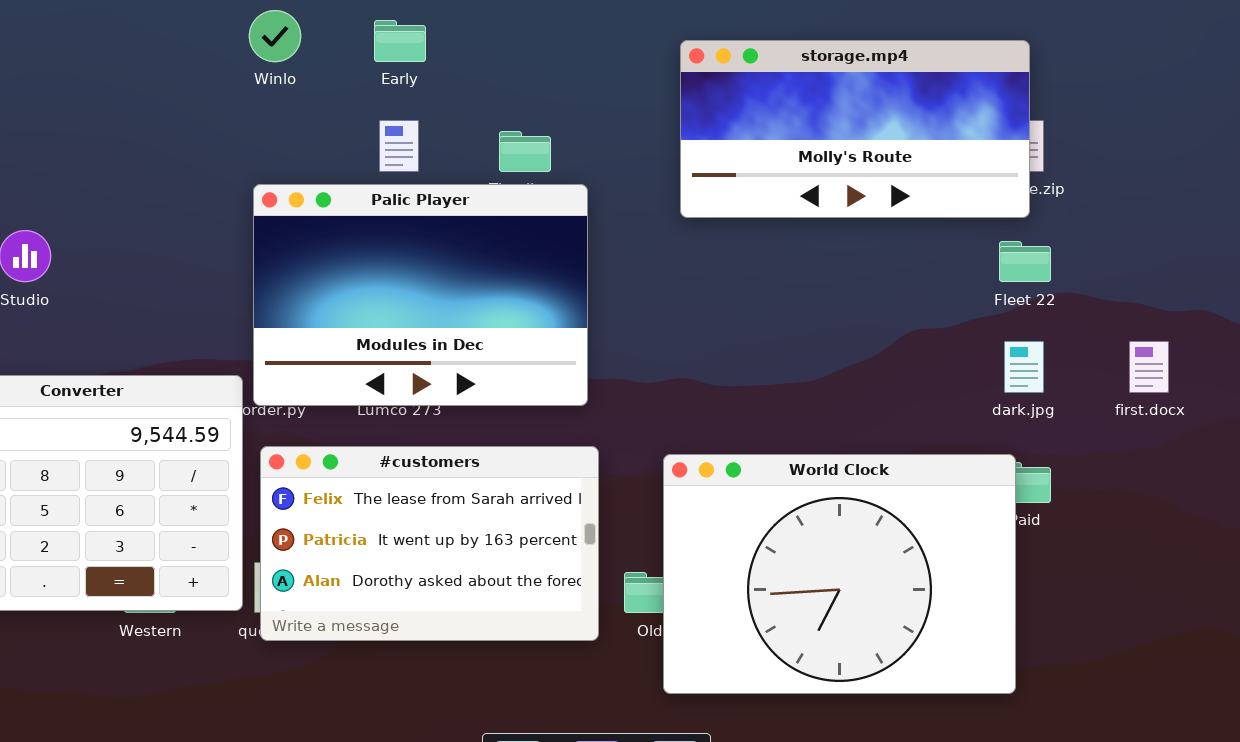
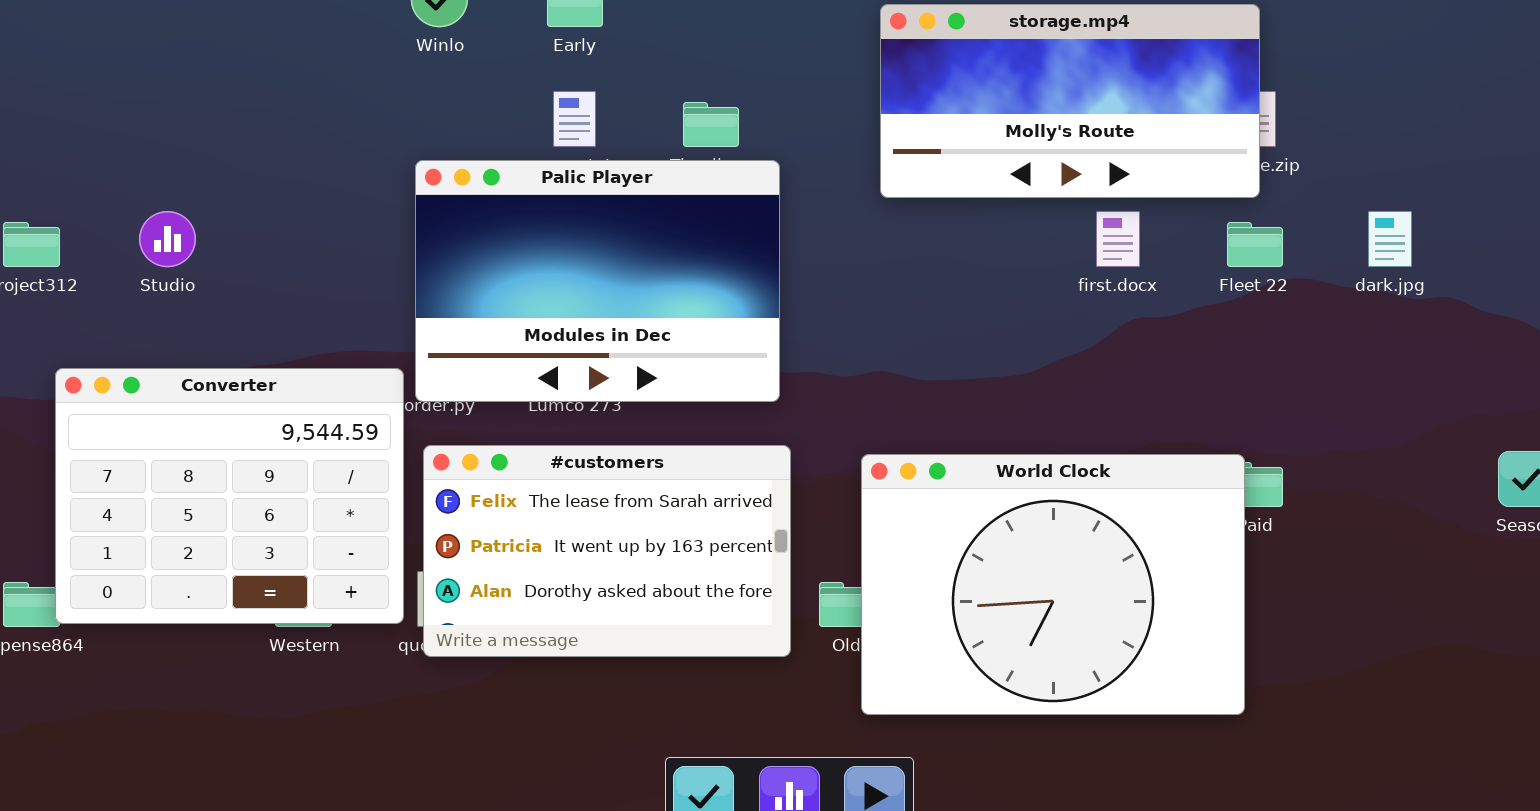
dark.jpg: [1004,341,1044,393] -> [1368,211,1412,267], moved
first.docx: [1129,341,1169,393] -> [1096,211,1140,267], moved

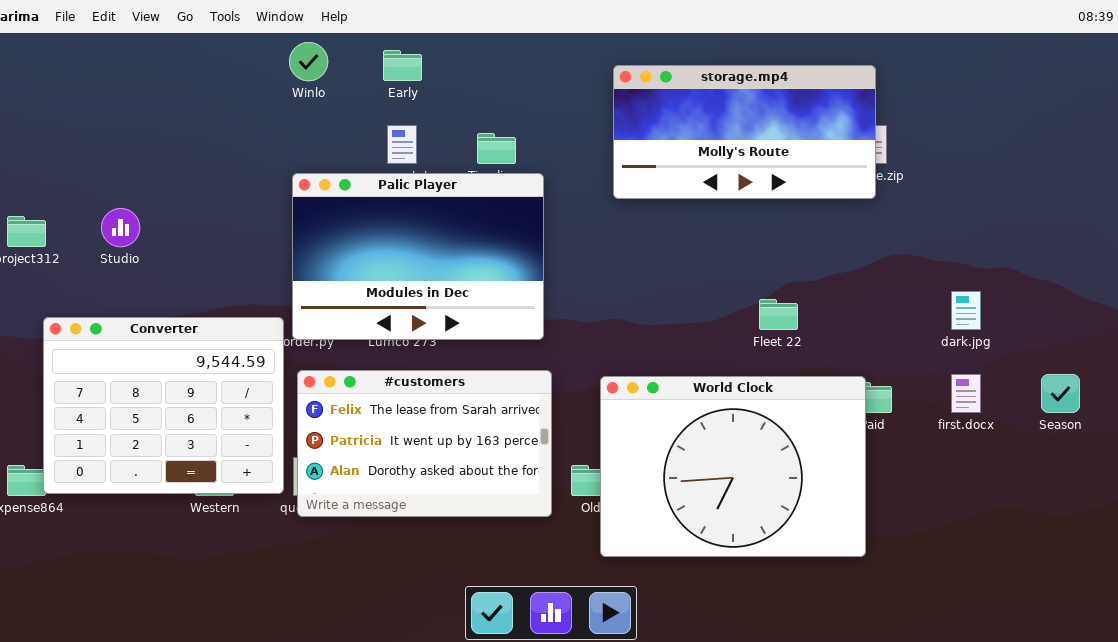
first.docx: [1096,211,1140,267] -> [951,374,981,413], moved
dark.jpg: [1368,211,1412,267] -> [951,291,981,330], moved
Fleet 22: [1227,222,1283,267] -> [759,299,798,330], moved

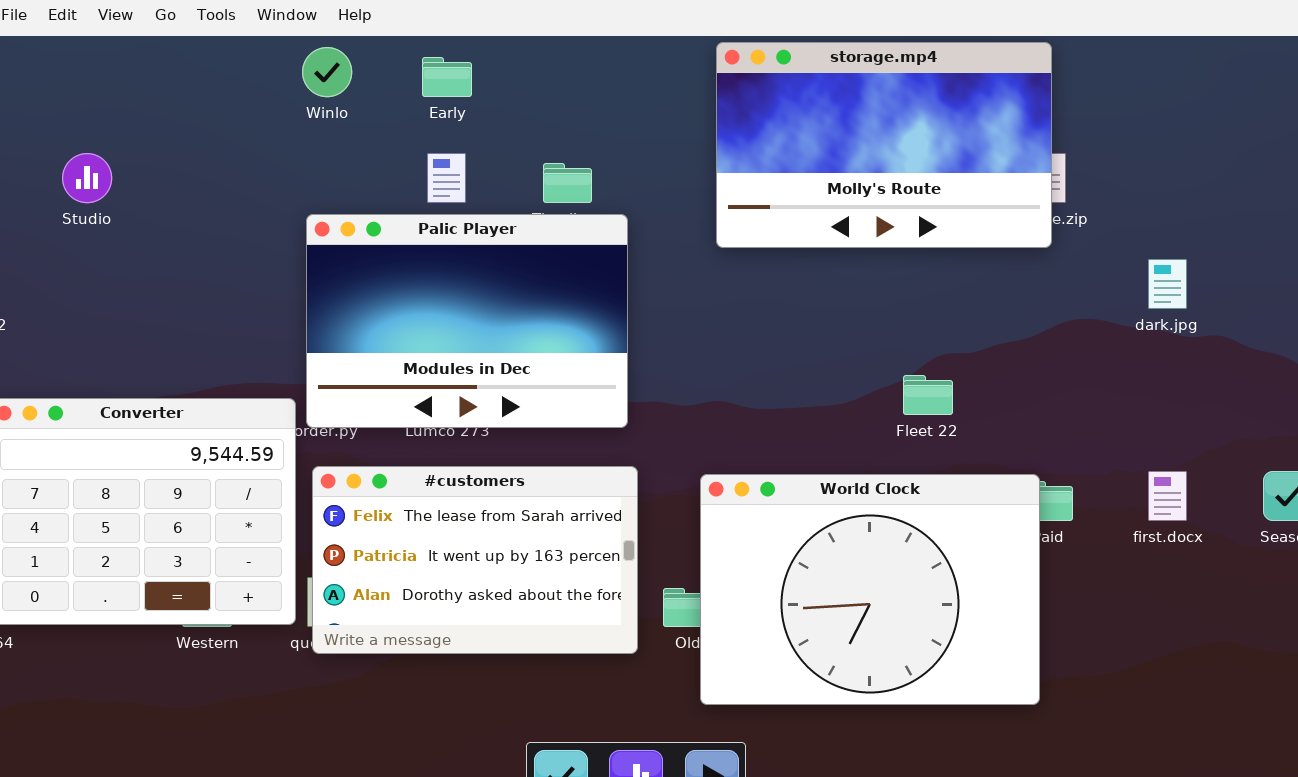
storage.mp4: [613,65,876,199] -> [716,42,1052,248], resized
Studio: [101,208,140,247] -> [62,153,112,203], moved
dark.jpg: [951,291,981,330] -> [1148,259,1187,309], moved

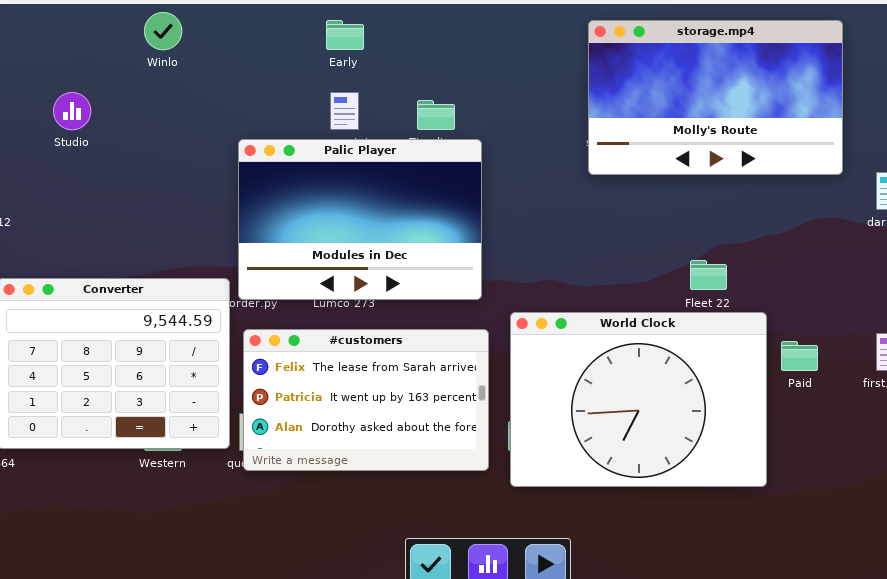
storage.mp4: [716,42,1052,248] -> [588,20,843,175], moved
Winlo: [302,47,352,97] -> [144,12,182,50], moved
World Clock: [700,474,1040,705] -> [510,312,767,487], moved

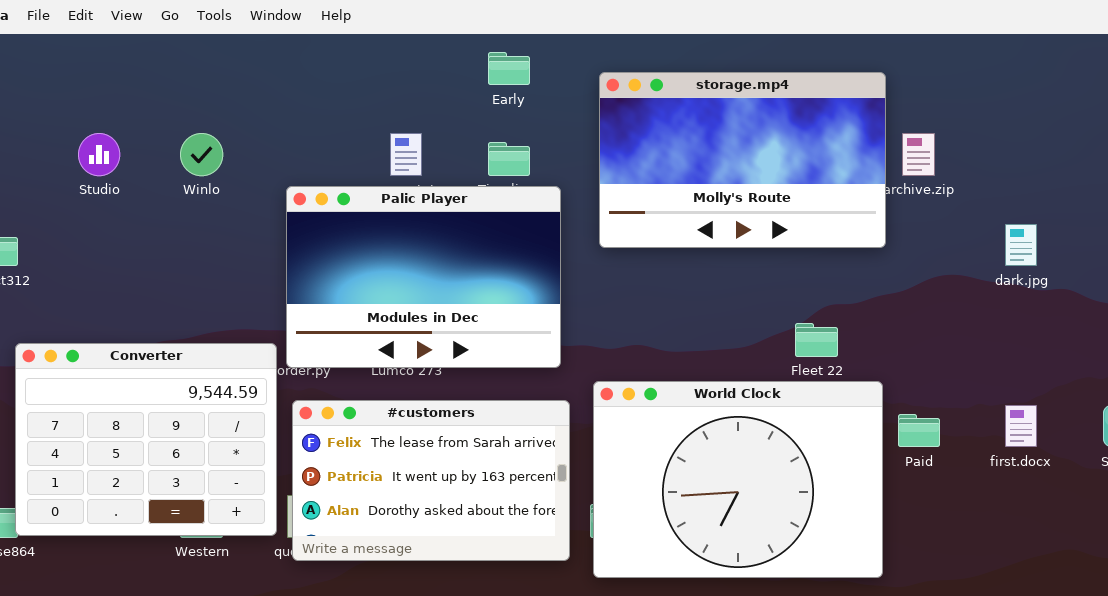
Winlo: [144,12,182,50] -> [180,133,223,176], moved
Early: [326,20,364,50] -> [488,52,530,85], moved
storage.mp4: [588,20,843,175] -> [599,72,886,248], moved

